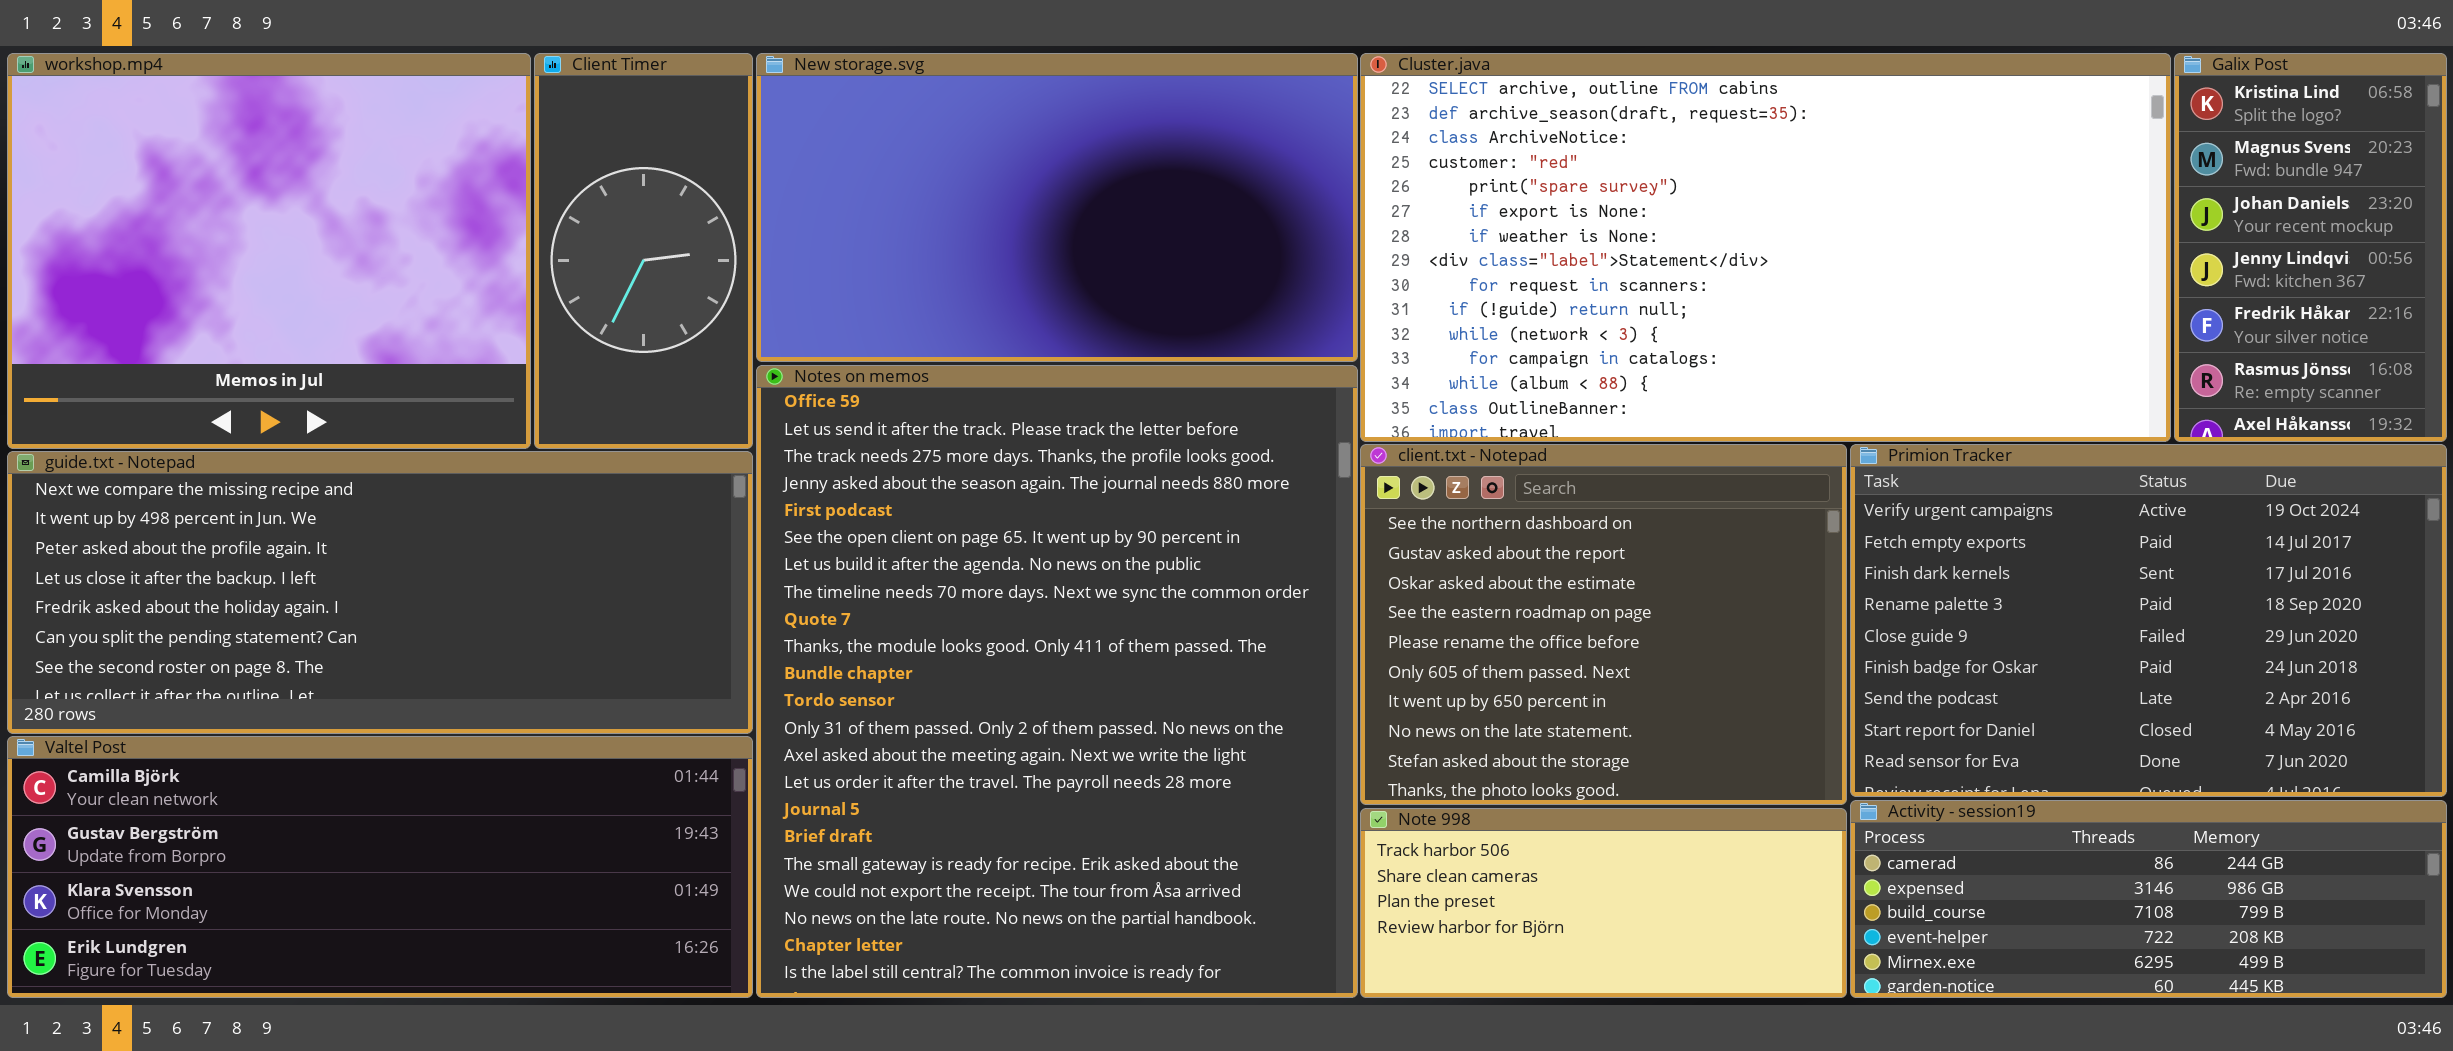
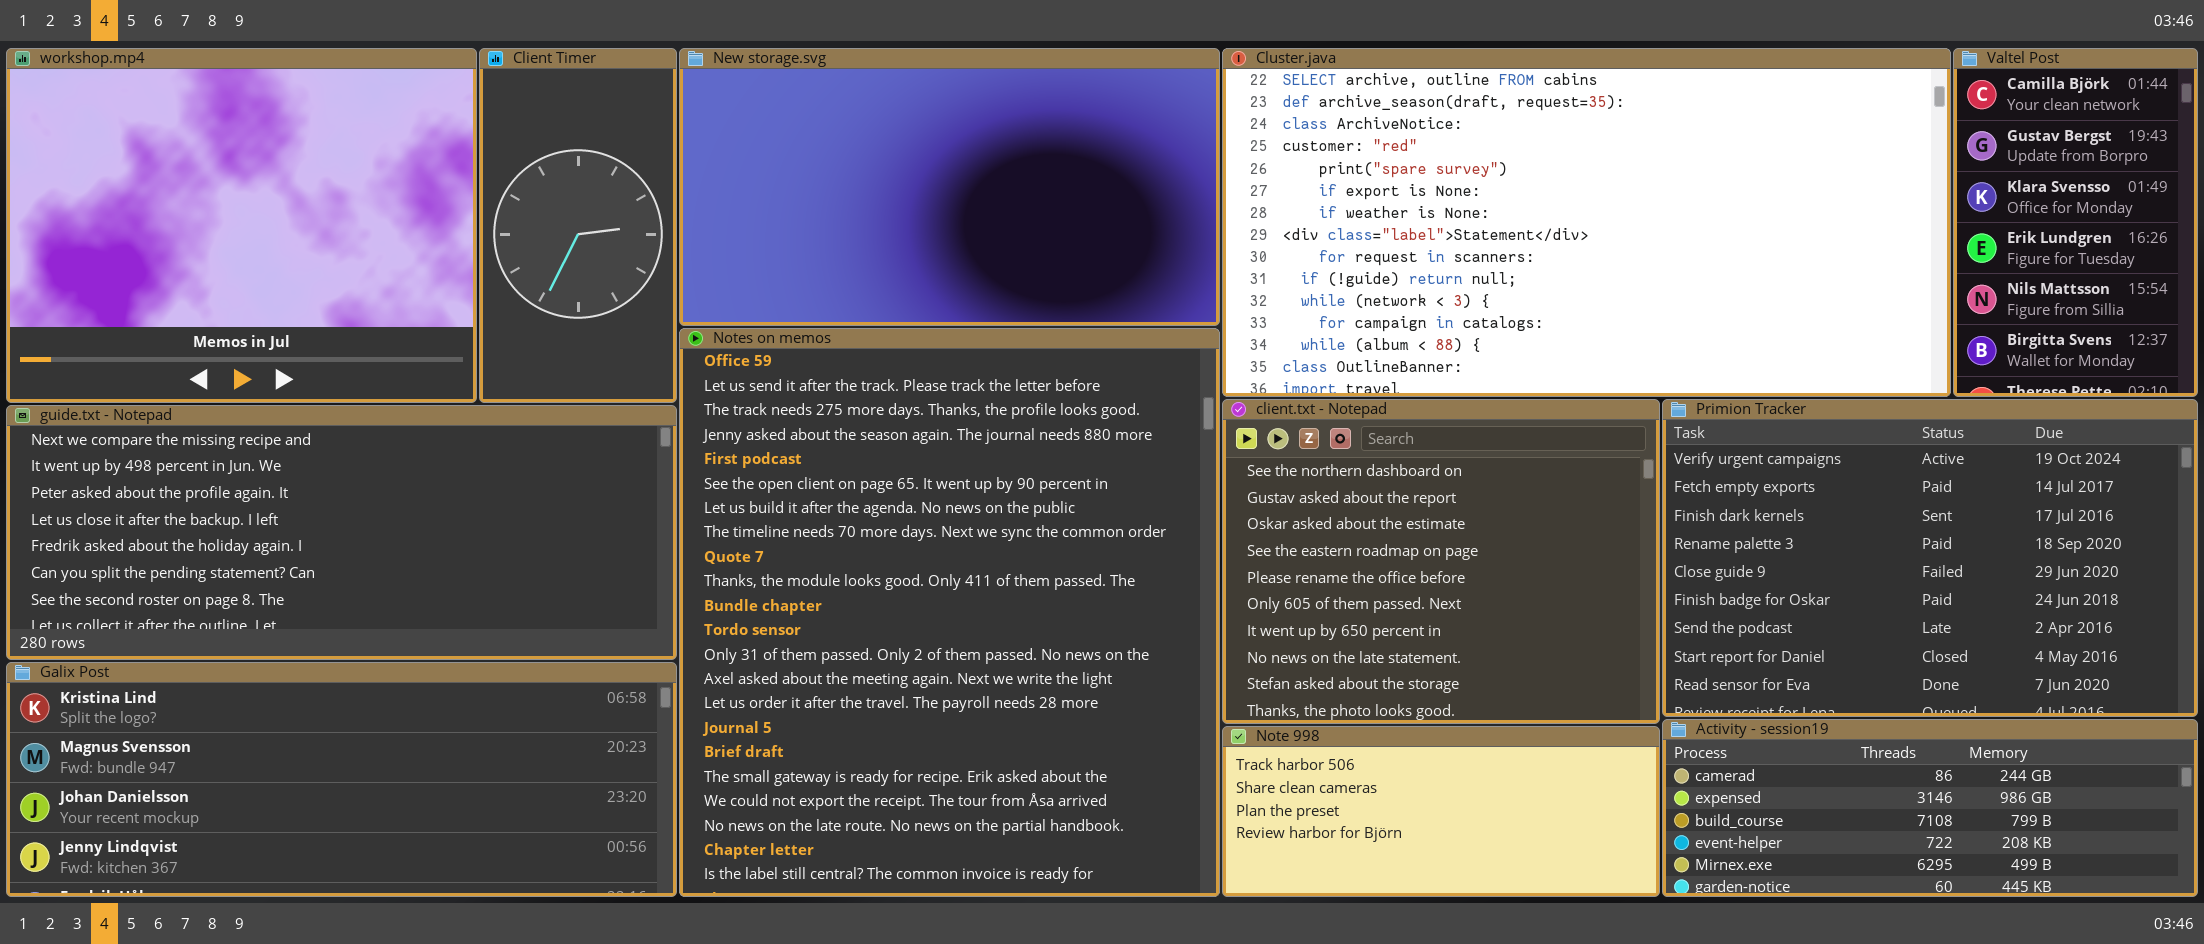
Galix Post: [2174,53,2447,442] -> [6,662,677,897], moved, resized
Valtel Post: [7,736,753,998] -> [1953,48,2198,397], moved, resized

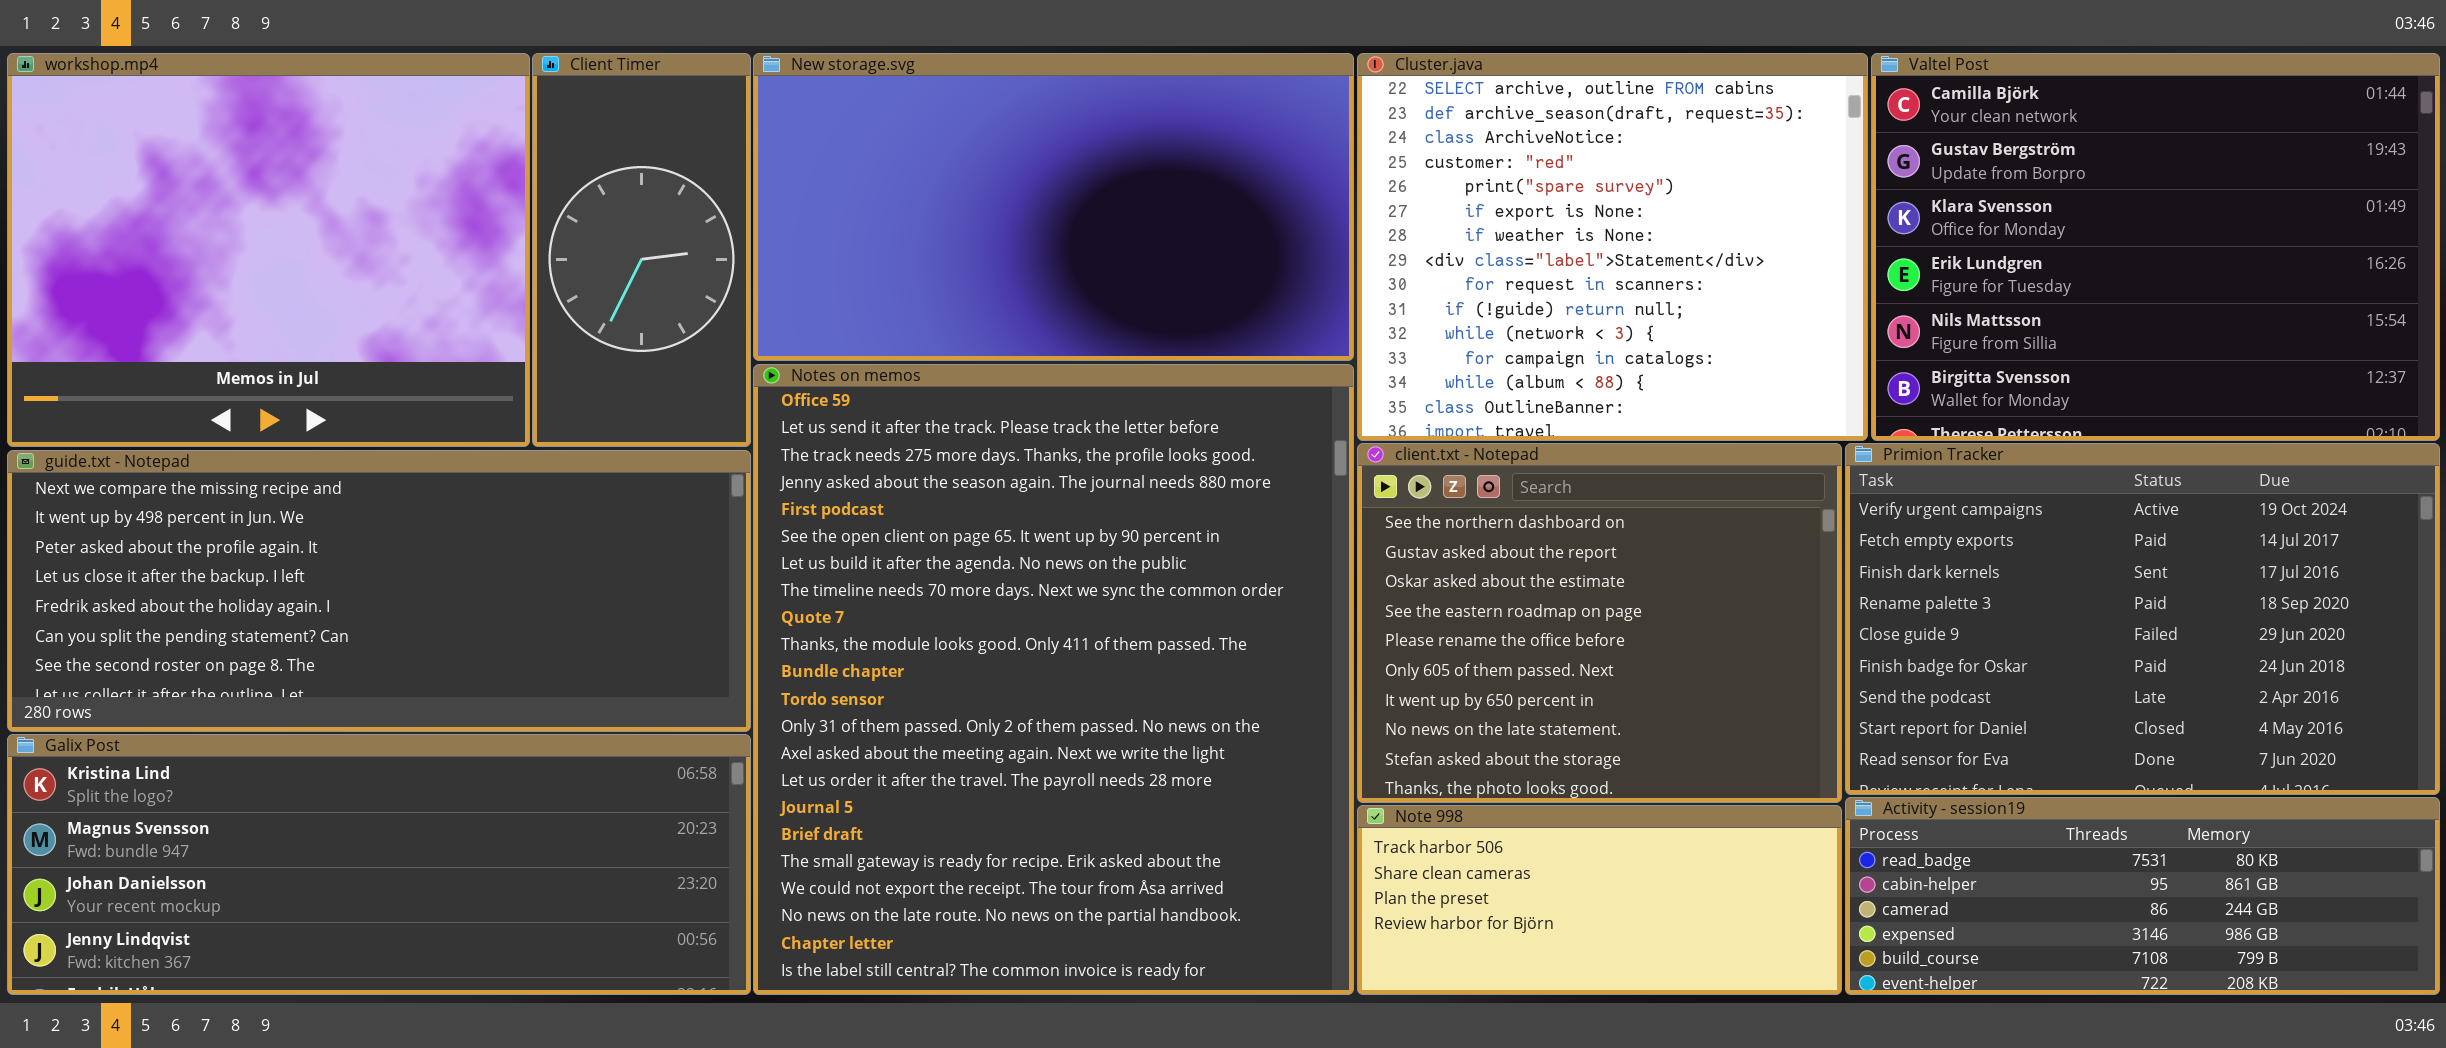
Cluster.java: [1222,48,1951,397] -> [1357,53,1868,441], resized
Valtel Post: [1953,48,2198,397] -> [1871,53,2440,441], resized
Activity - session19: [1662,719,2198,897] -> [1845,797,2440,995], scrolled up 2 rows

